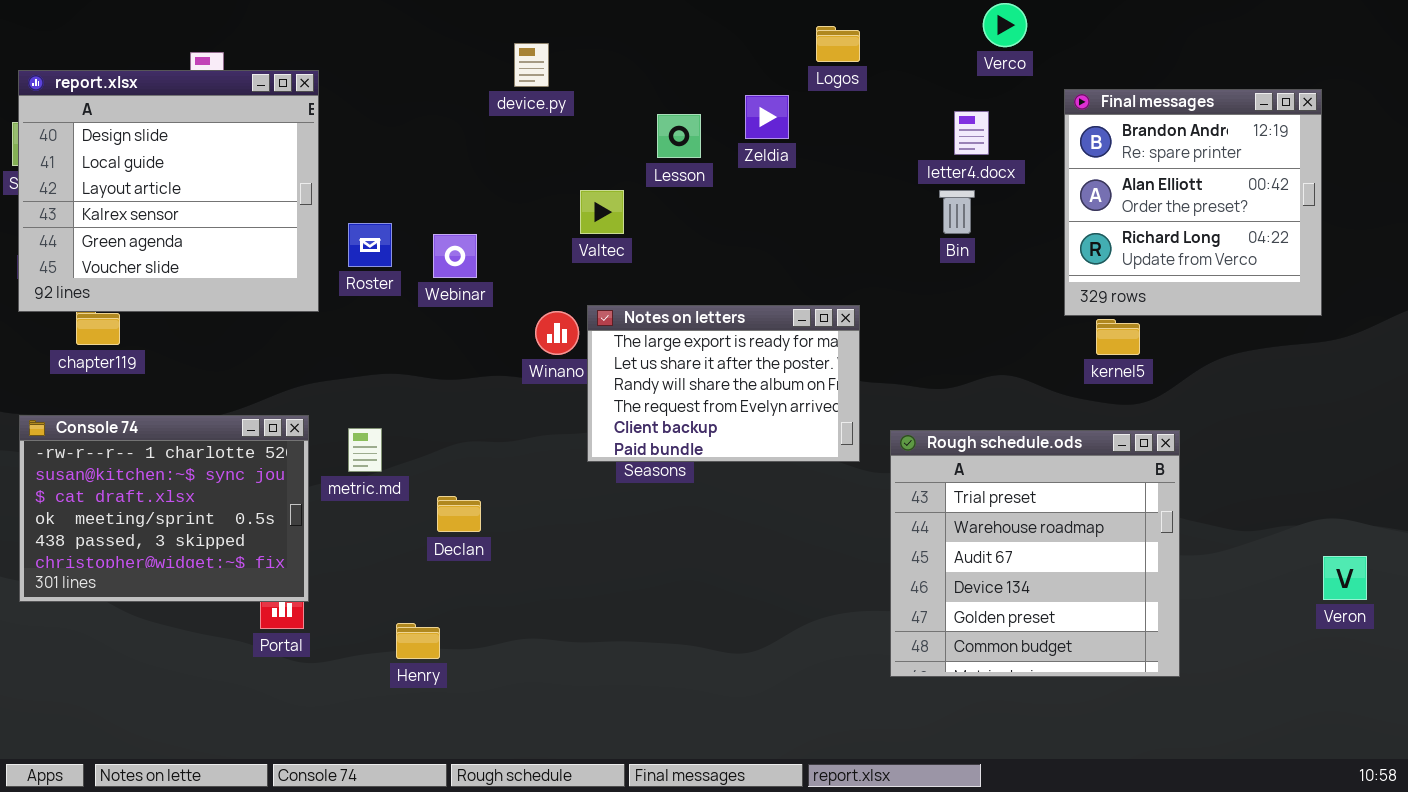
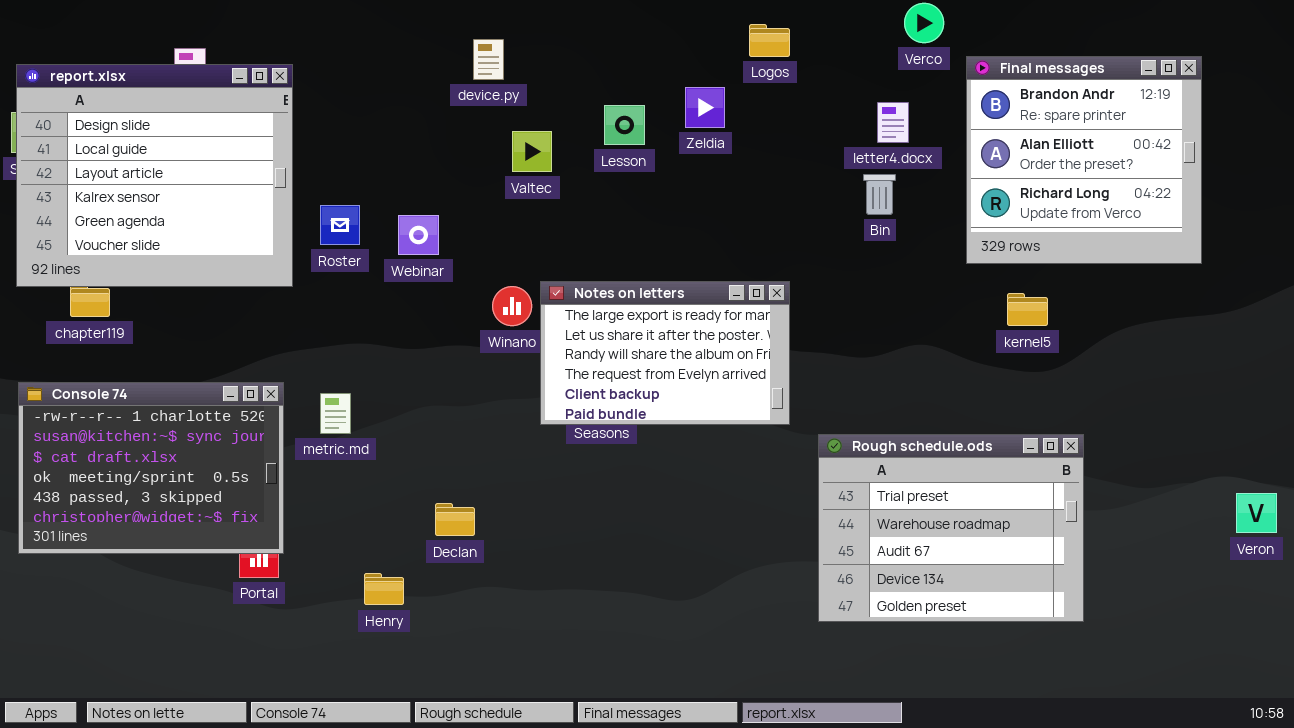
Final messages: [1064,89,1322,316] -> [966,56,1202,264], moved
Valtec: [580,190,624,234] -> [512,131,552,172], moved
Rough schedule.ods: [890,430,1180,677] -> [818,434,1084,622], resized
Declan: [437,496,481,532] -> [435,503,475,536], moved
Veron: [1323,556,1367,600] -> [1236,493,1277,533], moved

